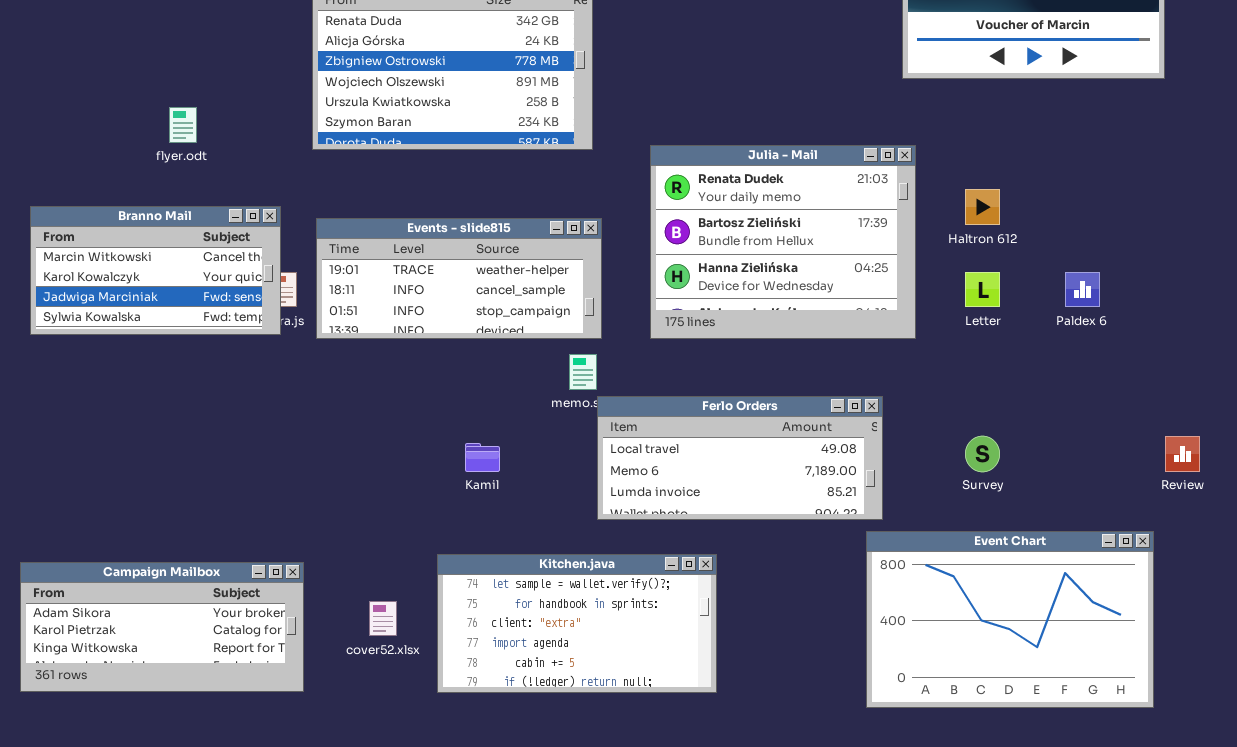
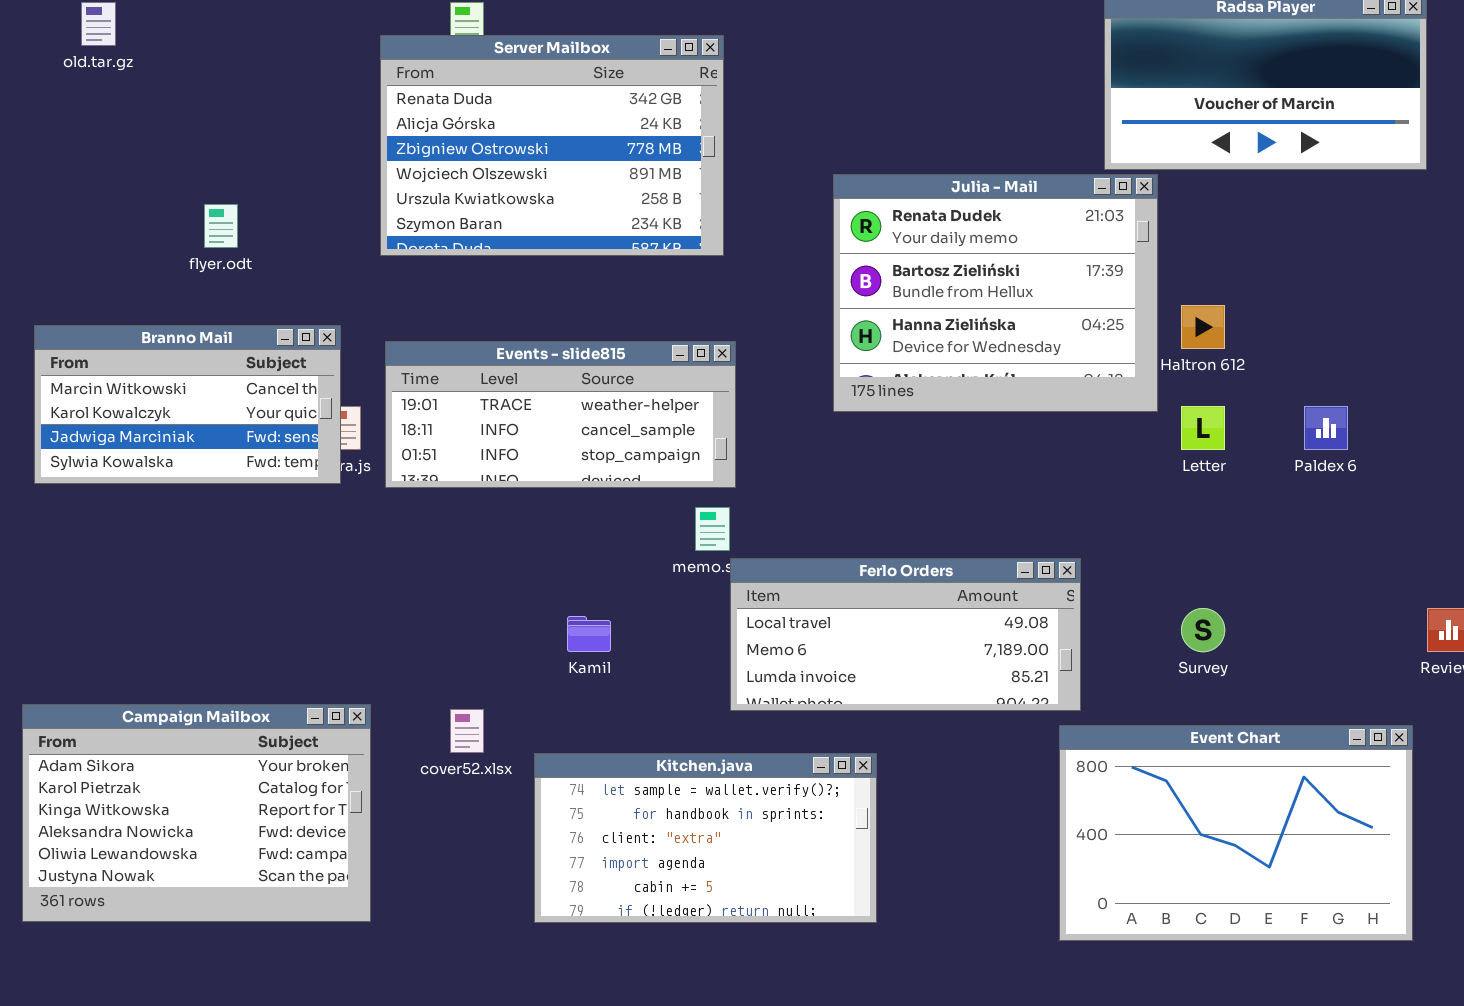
Julia - Mail: [650,145,916,339] -> [833,174,1158,412], moved
Campaign Mailbox: [20,562,304,692] -> [22,704,371,922], resized
cover52.xlsx: [369,601,397,636] -> [450,709,484,753], moved

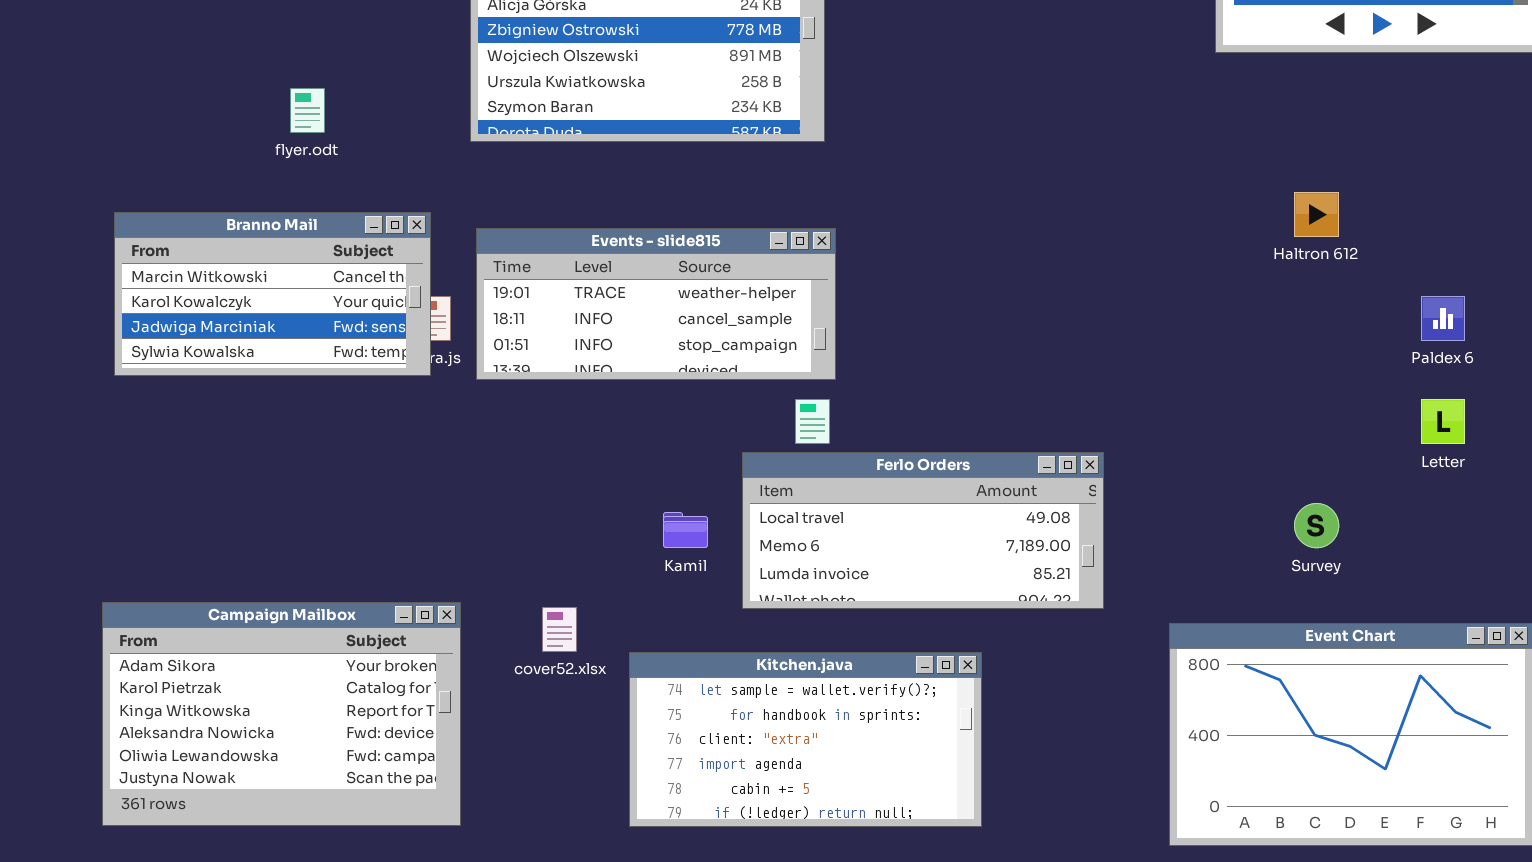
Julia - Mail: [833,174,1158,412] -> none, closed
Letter: [1181,406,1225,450] -> [1421,399,1465,444], moved
Ferlo Orders: [730,558,1081,711] -> [742,452,1104,609], moved

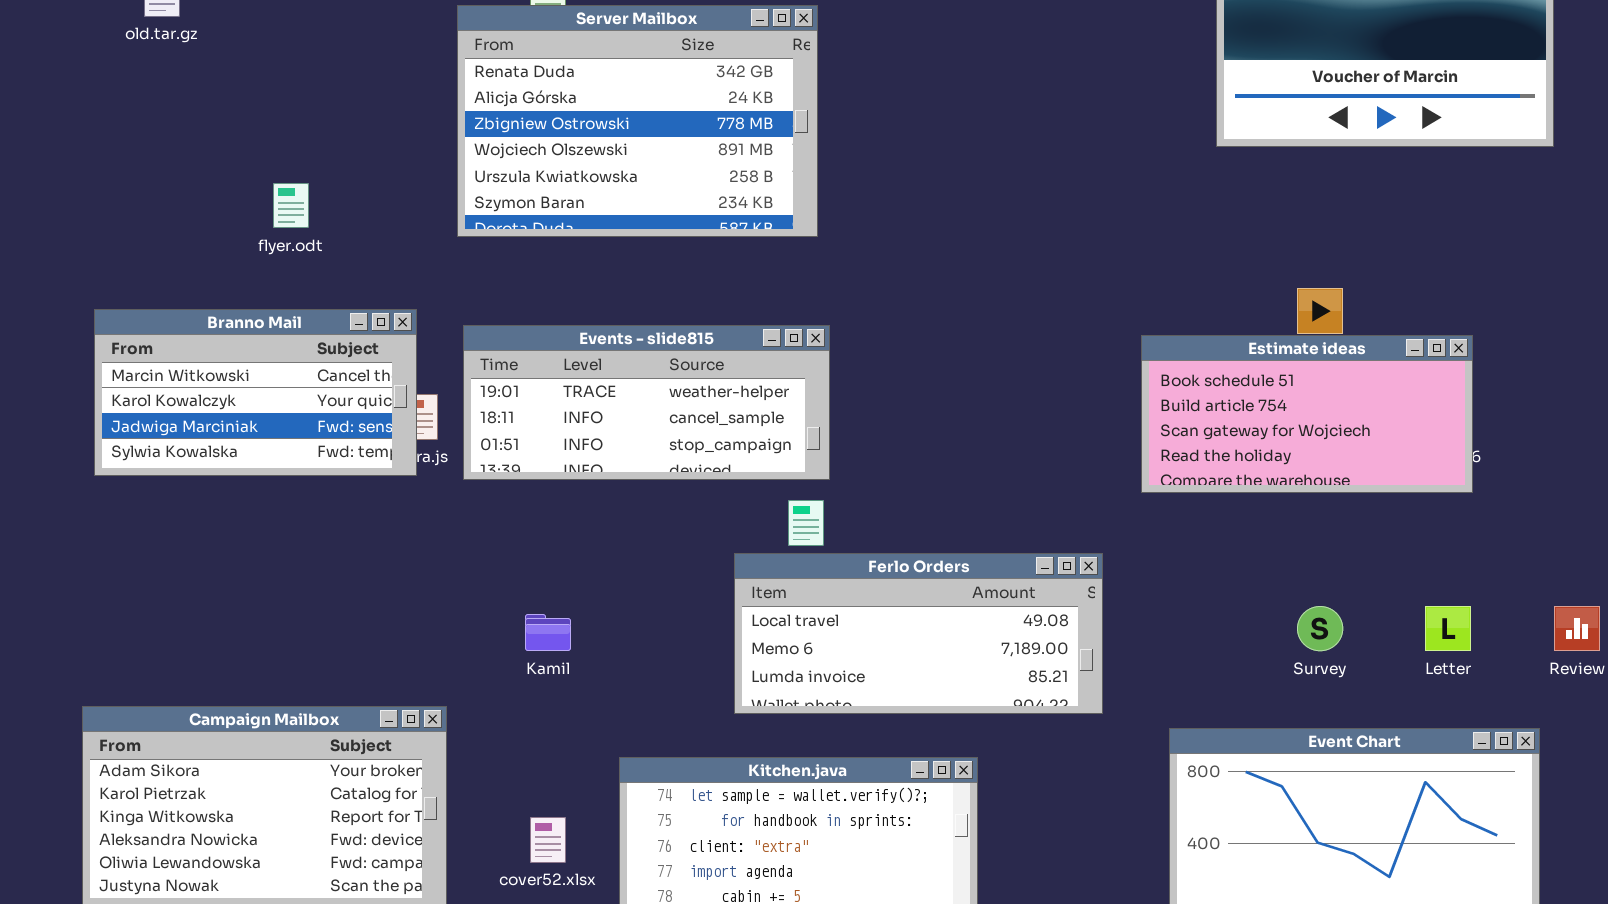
Estimate ideas: none -> [1141,335,1473,493], opened
Letter: [1421,399,1465,444] -> [1425,606,1471,651], moved
Kamil: [663,512,708,548] -> [525,614,571,651], moved
cover52.xlsx: [542,607,577,652] -> [530,817,566,863], moved

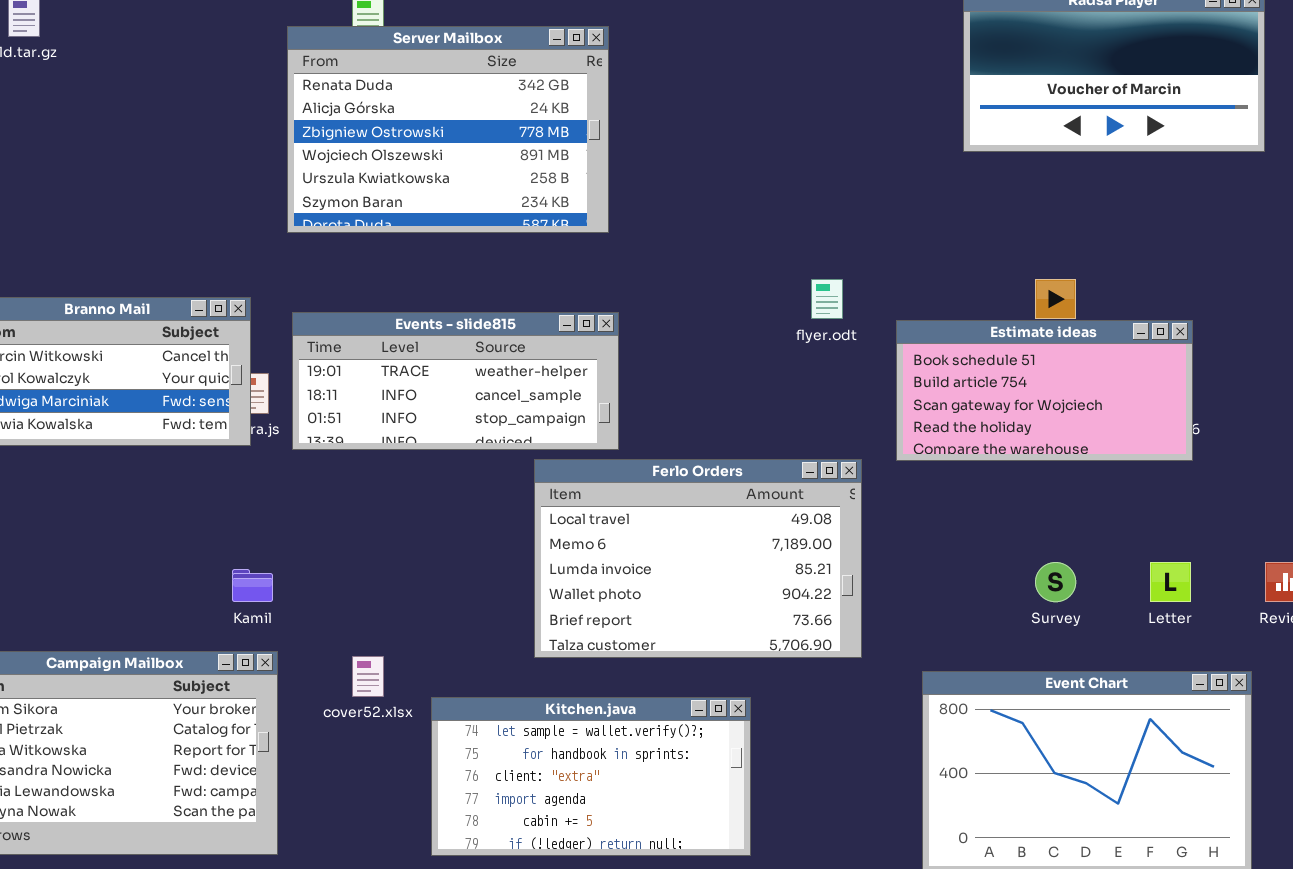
flyer.odt: [273,183,309,228] -> [811,279,843,319], moved
Ferlo Orders: [734,553,1103,714] -> [534,459,862,658], resized
Kamil: [525,614,571,651] -> [232,569,273,602], moved
cover52.xlsx: [530,817,566,863] -> [352,656,384,697], moved

